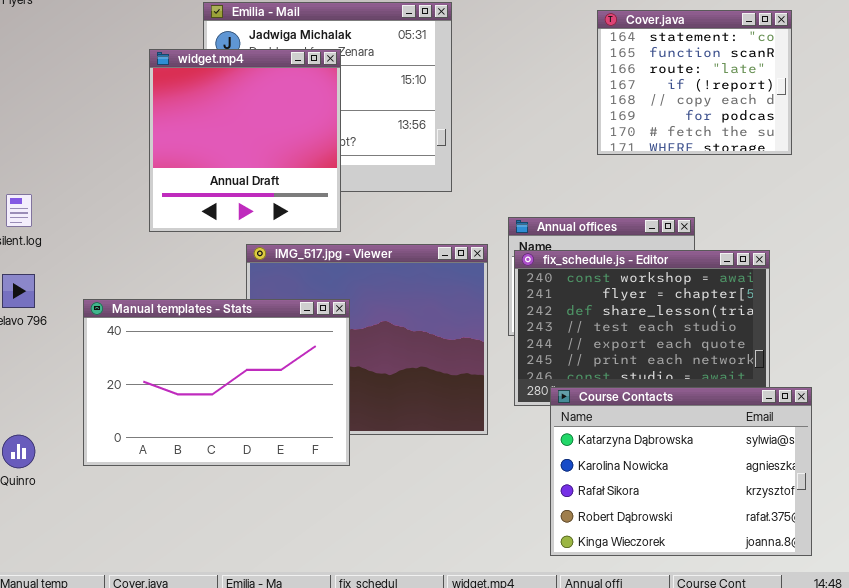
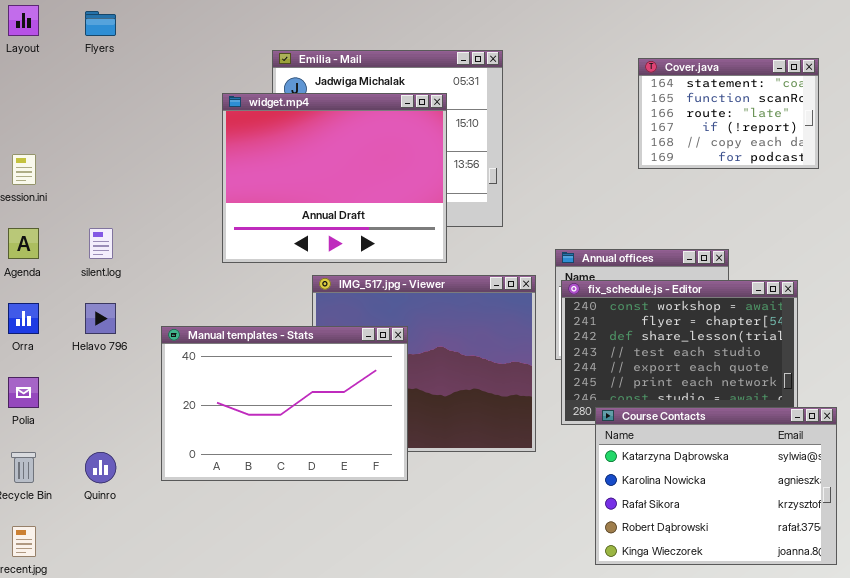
Cover.java: [597,10,792,155] -> [638,58,819,169], resized
widget.mp4: [149,49,341,232] -> [222,93,447,263], resized

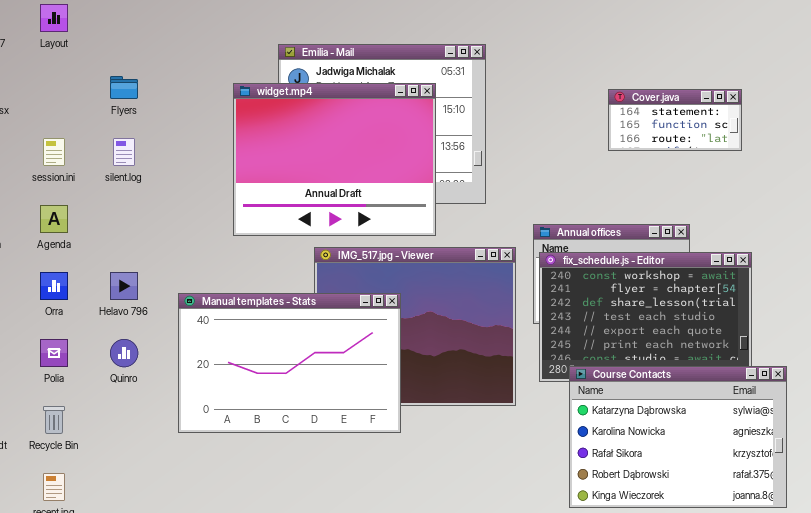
Flyers: [85,11,116,36] -> [110,76,138,99], moved
Cover.java: [638,58,819,169] -> [608,89,742,151], resized
silent.log: [89,228,113,259] -> [113,138,135,166], moved
Quinro: [85,452,116,483] -> [110,339,138,367], moved

